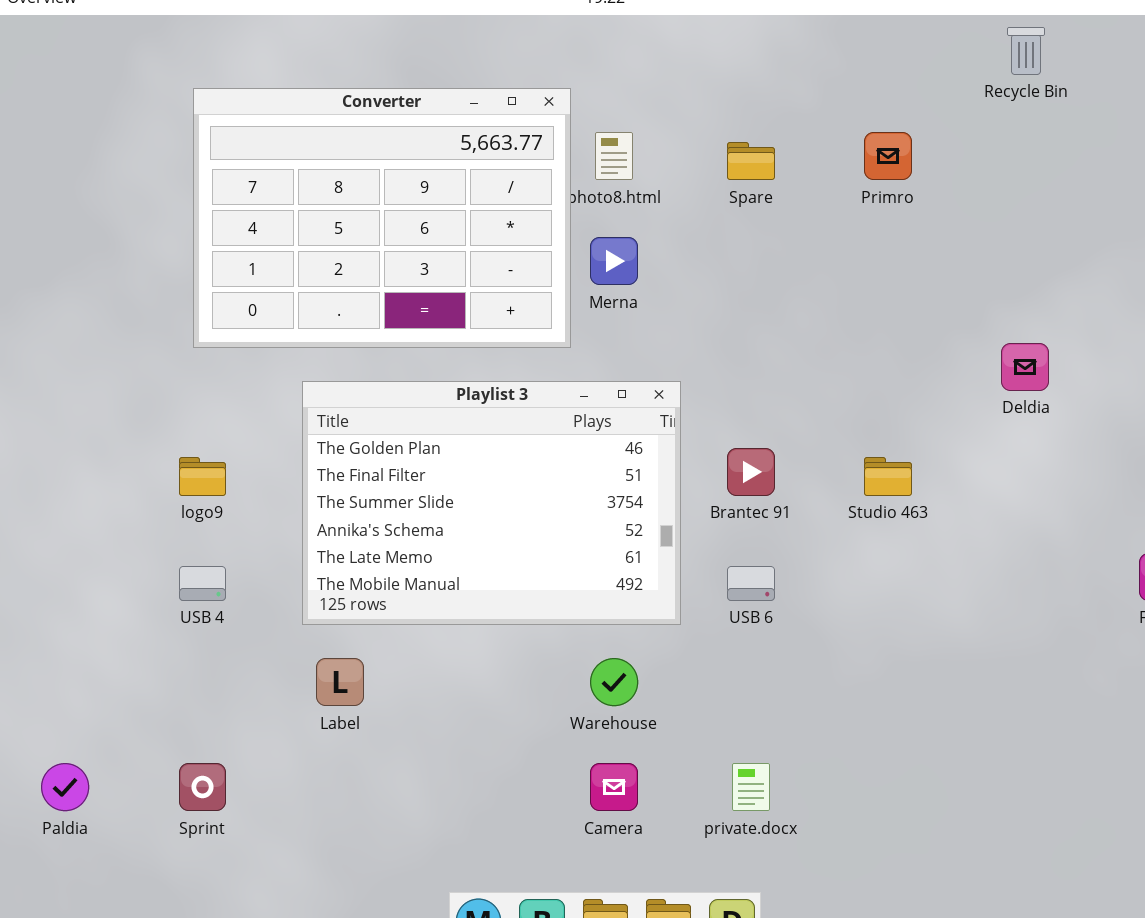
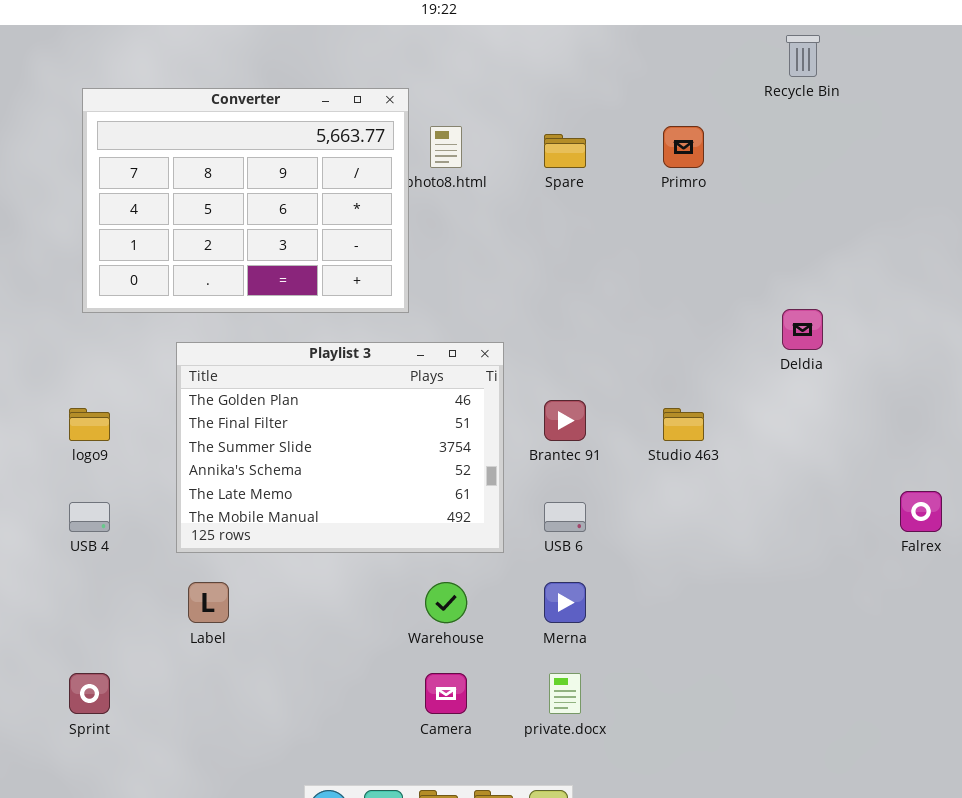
Merna: [590,237,638,285] -> [544,582,586,623], moved

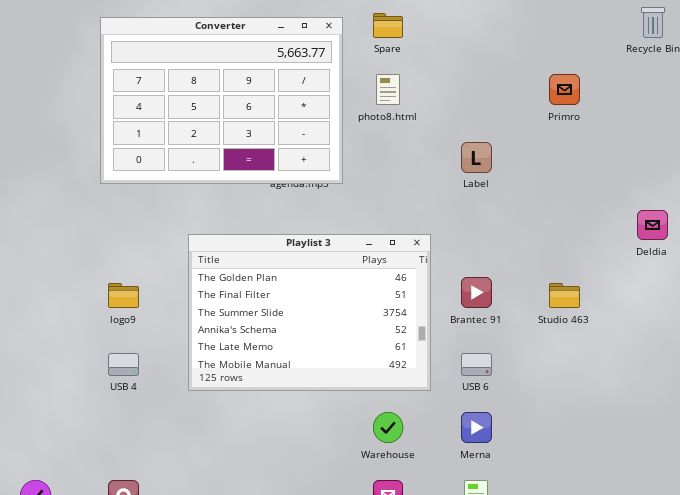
Converter: [82,88,409,313] -> [100,17,343,184], moved
Spare: [544,134,586,168] -> [373,13,403,38], moved
Label: [188,582,229,623] -> [461,142,492,173], moved

